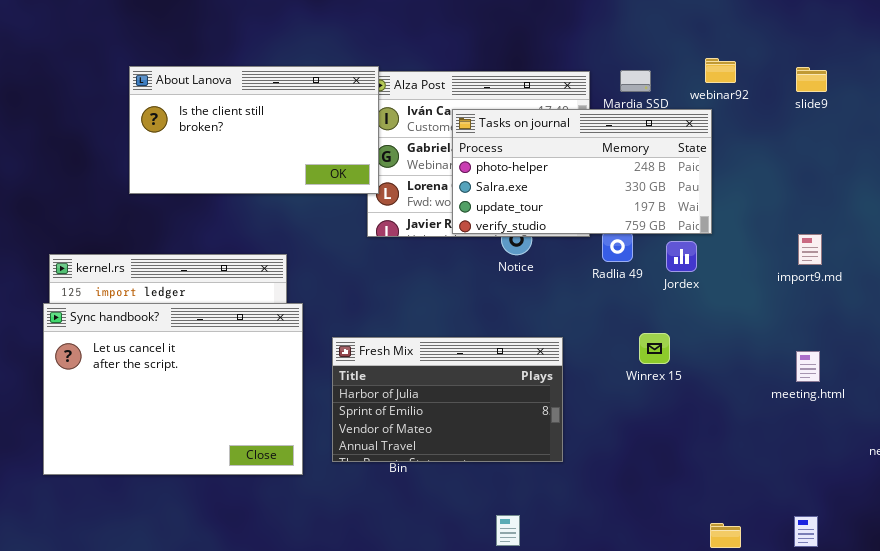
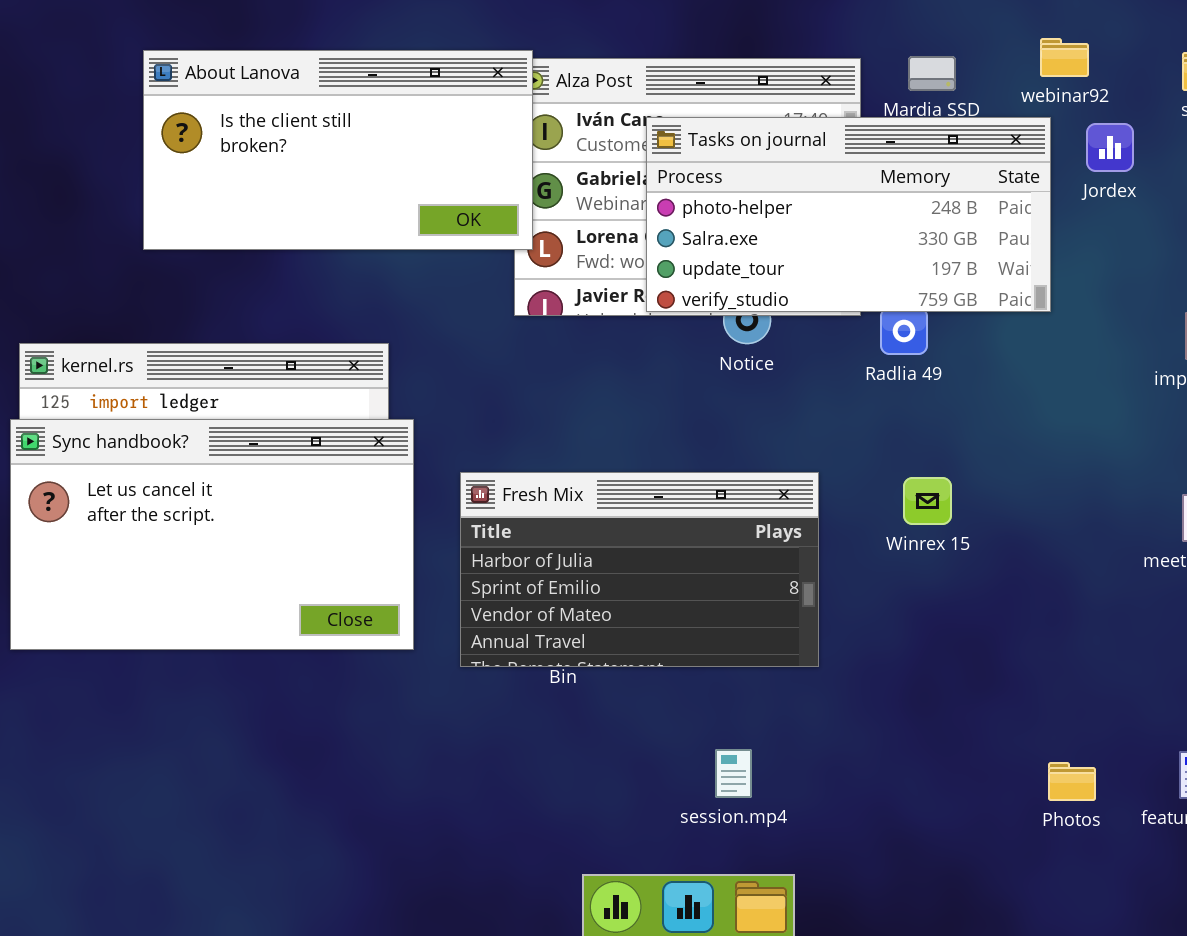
Jordex: [666,241,697,272] -> [1086,123,1134,172], moved
Sync handbook?: [43,303,303,475] -> [10,419,414,650], resized
Winrex 15: [639,333,670,364] -> [903,477,952,525], moved

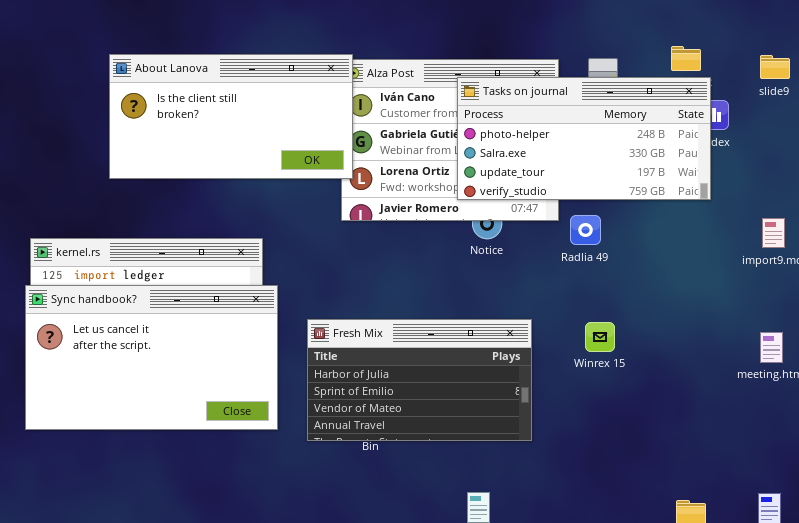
Tasks on journal: [646,117,1051,312] -> [457,77,711,200], moved

